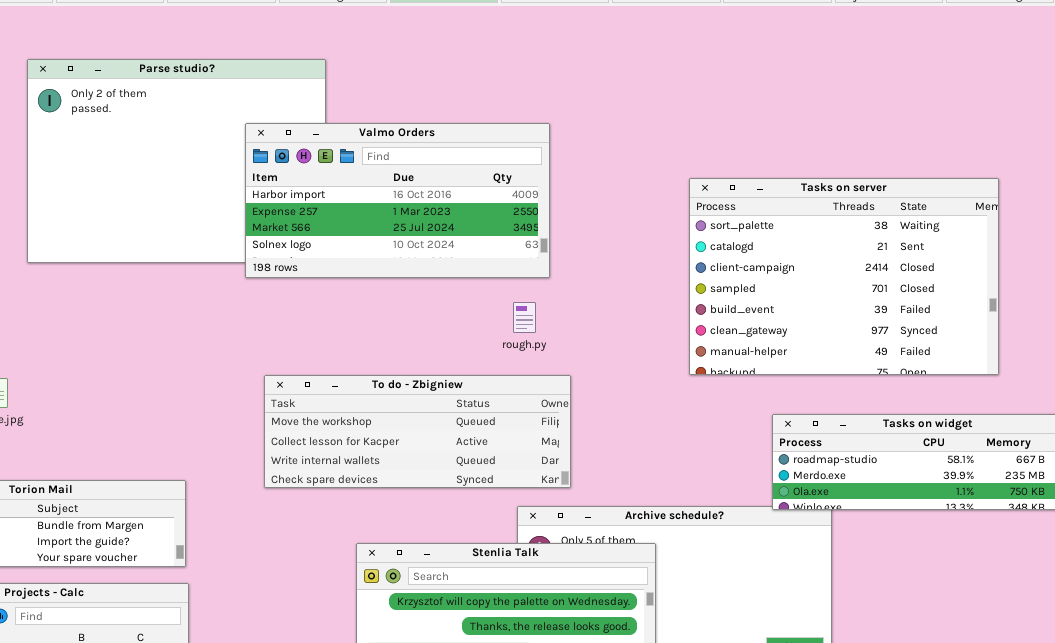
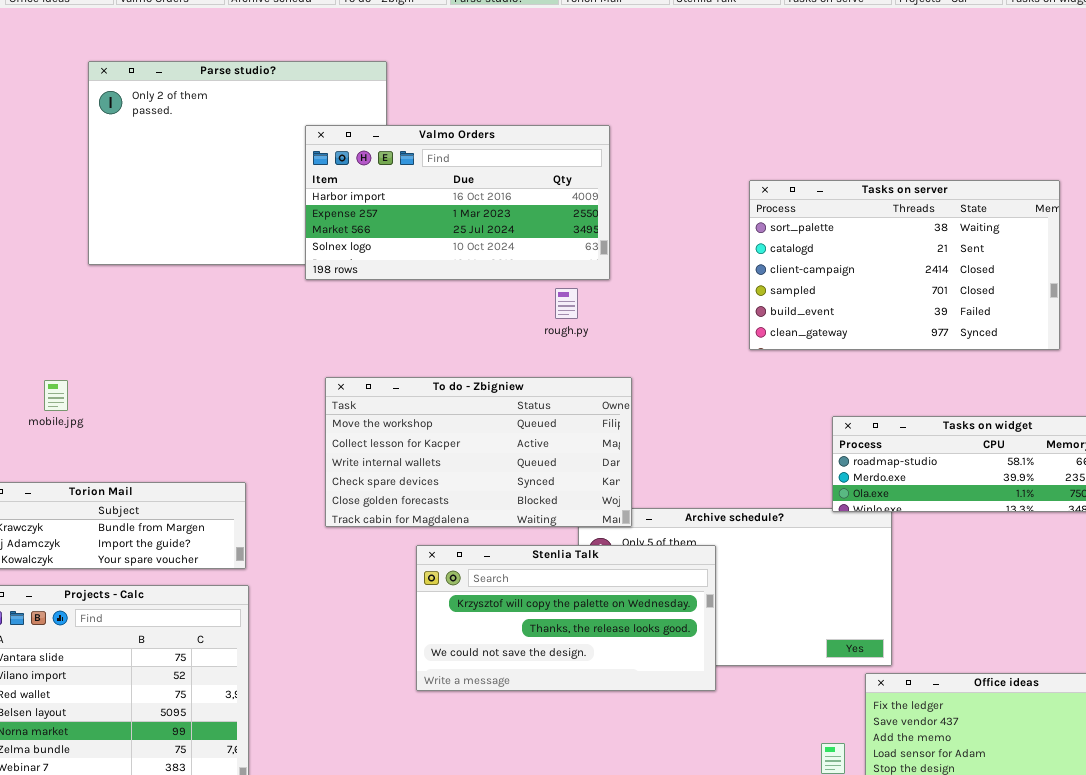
Tasks on server: [689,178,999,375] -> [749,180,1060,350], resized
rough.py: [513,302,536,333] -> [555,288,578,319], moved
To do - Zbigniew: [264,375,571,488] -> [325,377,632,527], resized

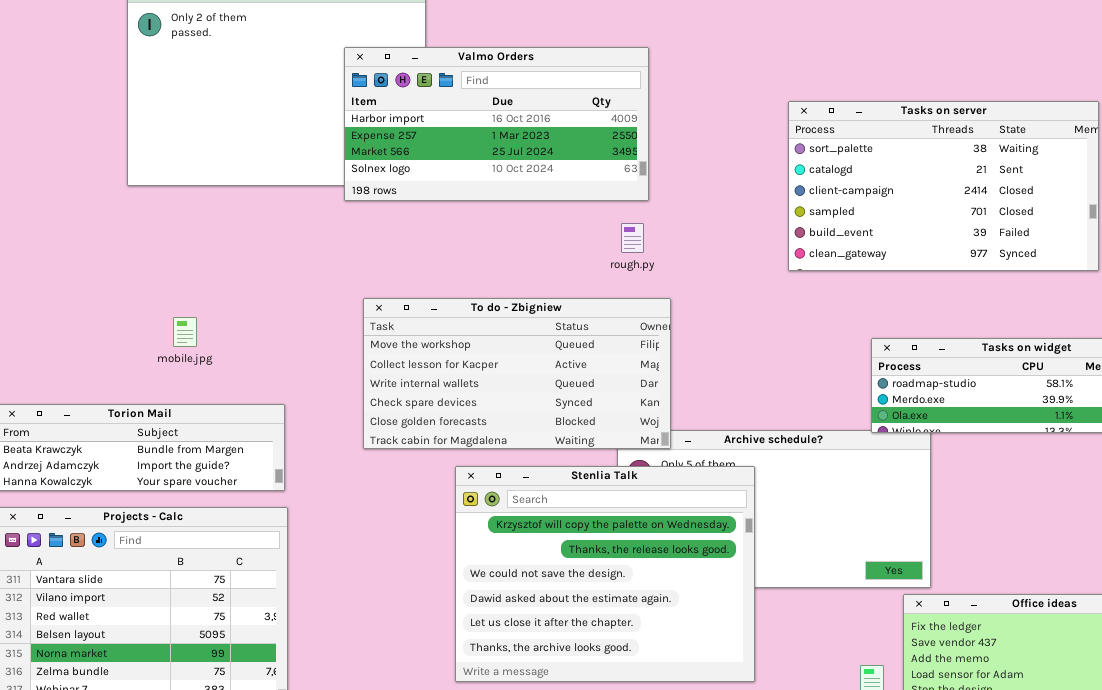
rough.py: [555,288,578,319] -> [621,223,644,253], moved
mobile.jpg: [44,380,68,411] -> [173,317,197,347], moved
Stenlia Talk: [416,545,716,691] -> [455,466,755,682], resized

